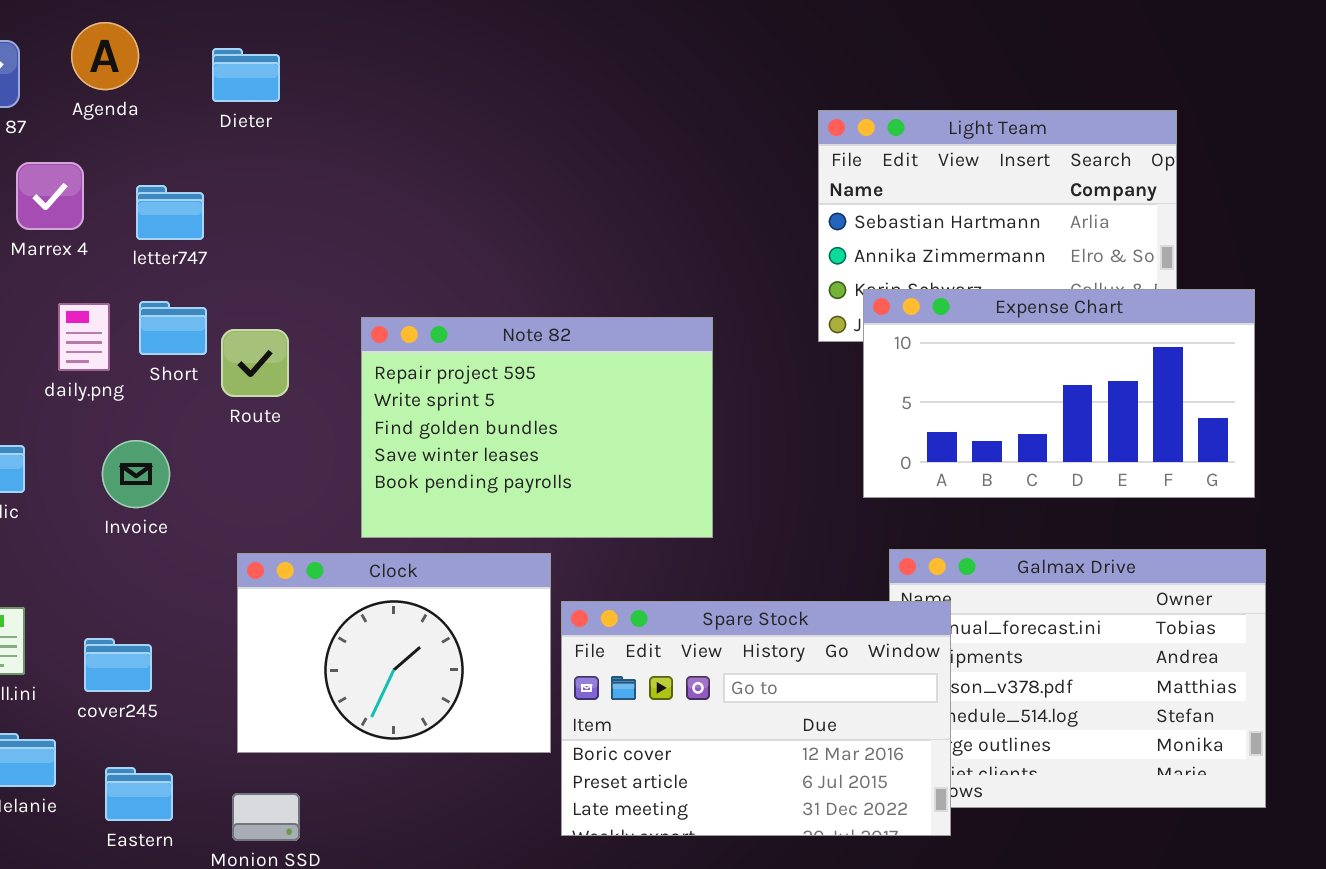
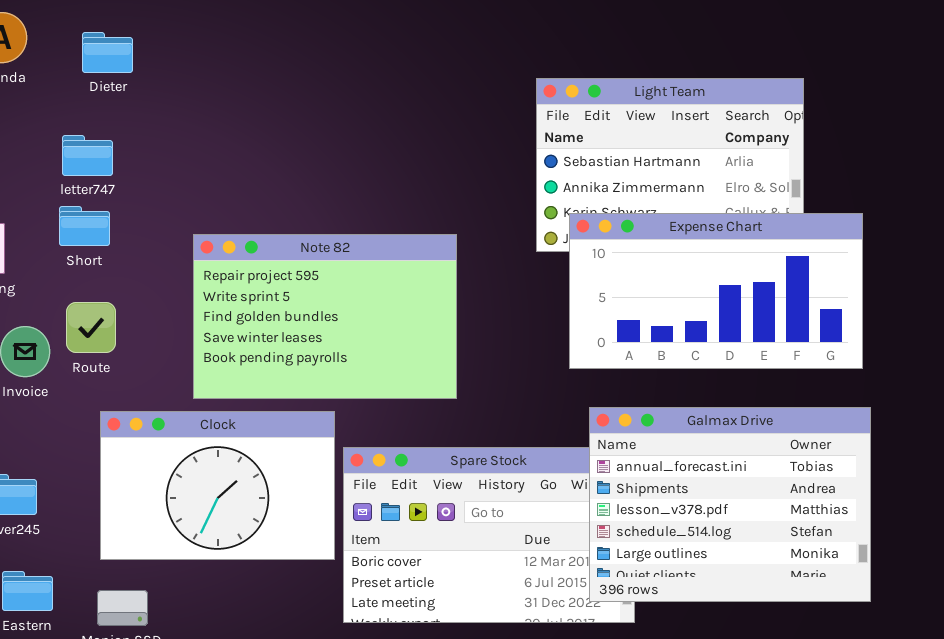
letter747: [136,185,204,240] -> [62,135,113,176], moved
Short: [139,301,207,355] -> [59,206,110,246], moved
Route: [221,329,289,397] -> [66,302,116,353], moved
Galmax Drive: [889,549,1266,808] -> [589,407,871,602], raised

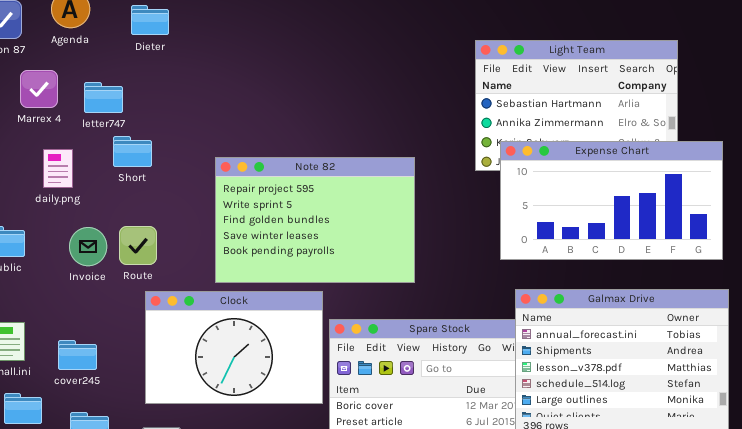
letter747: [62,135,113,176] -> [84,82,123,113], moved
Route: [66,302,116,353] -> [119,226,157,265], moved

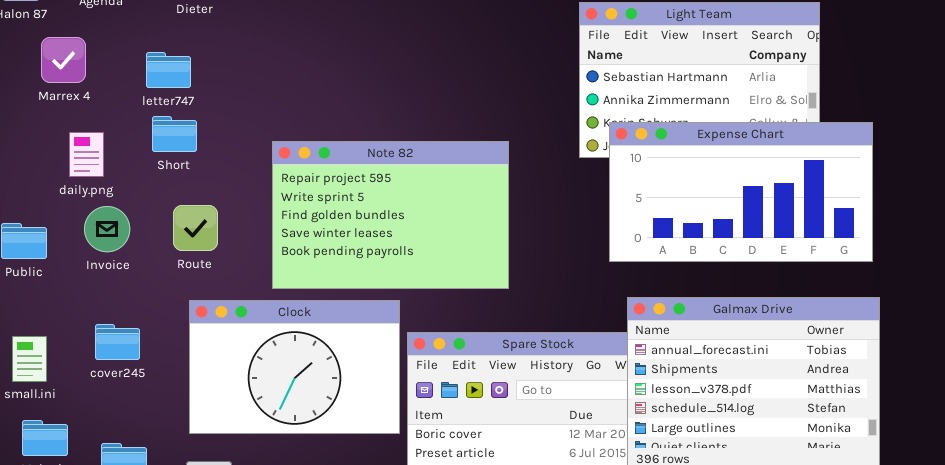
letter747: [84,82,123,113] -> [146,52,191,88], moved
Route: [119,226,157,265] -> [173,205,218,251], moved
Invoice: [69,227,107,266] -> [84,206,130,252], moved
cover245: [58,340,97,370] -> [95,324,140,360], moved

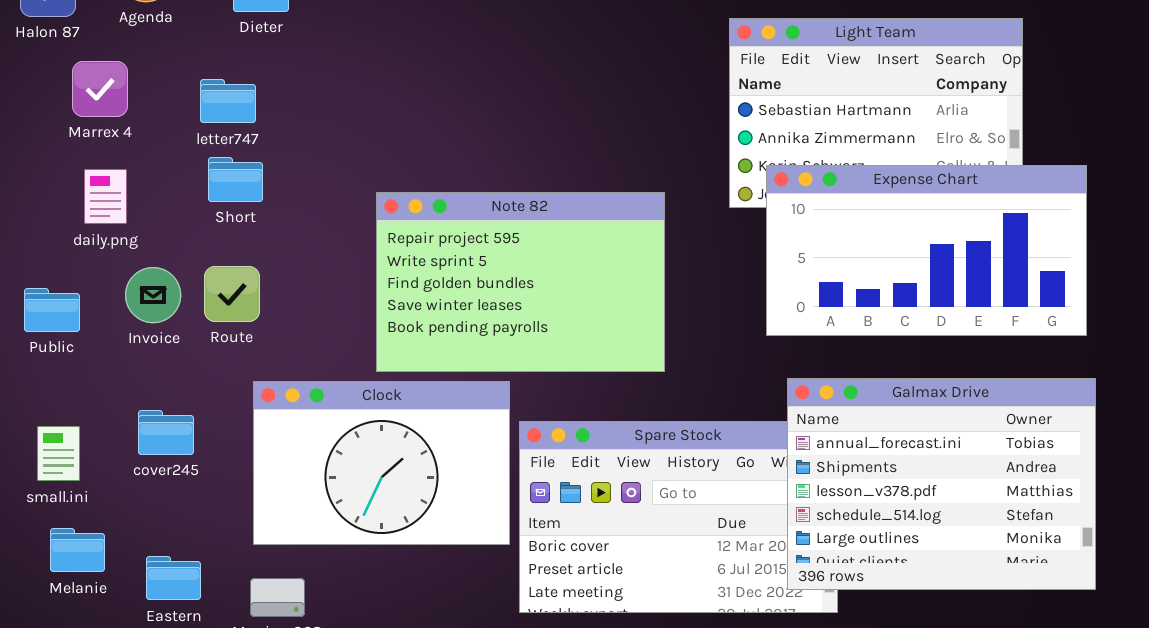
daily.png: [69,132,104,177] -> [84,169,127,224], moved
Note 82: [272,141,509,289] -> [376,192,665,372], moved
Route: [173,205,218,251] -> [204,266,260,322], moved

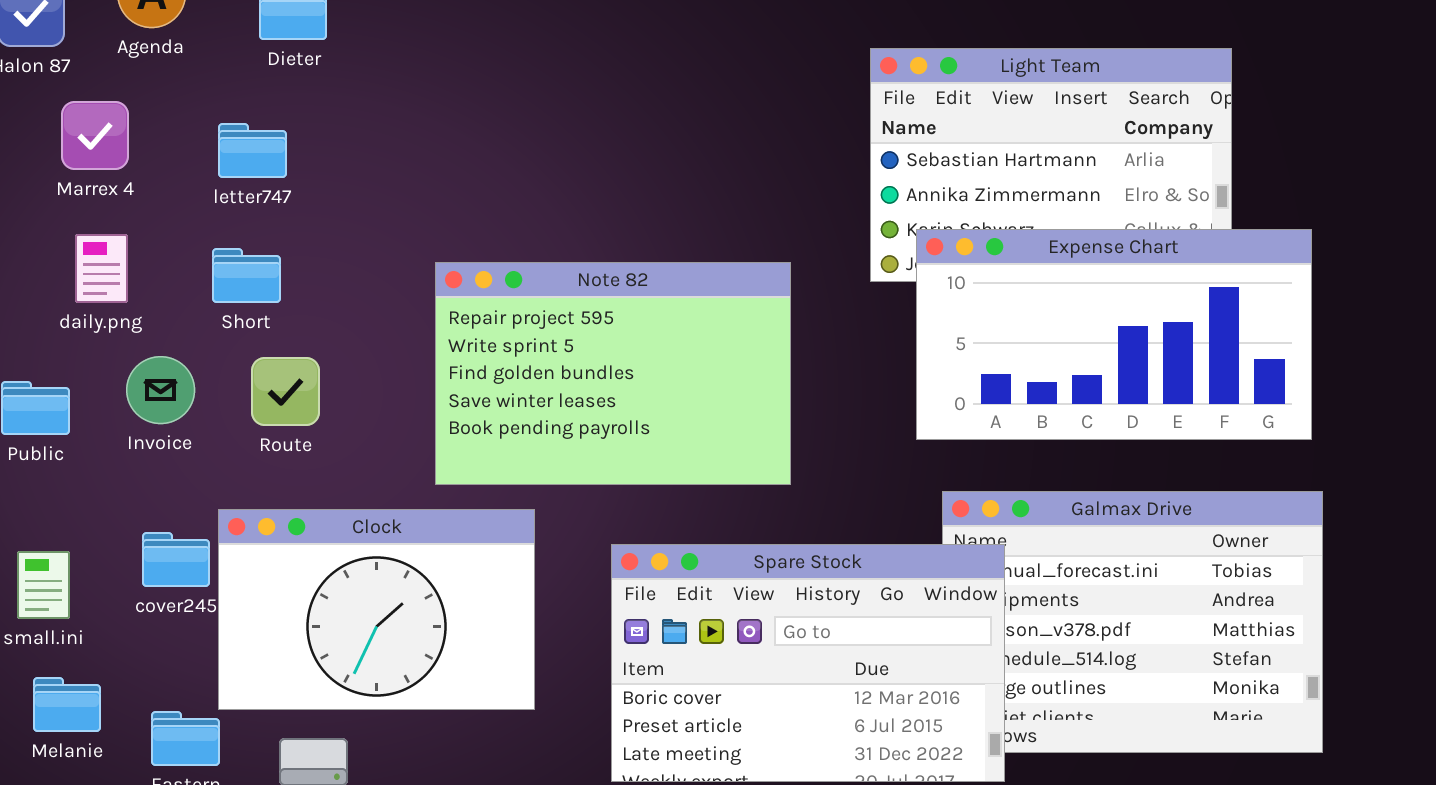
Short: [208,157,263,202] -> [212,248,281,303], moved
Route: [204,266,260,322] -> [251,357,320,426], moved
Clock: [253,381,510,545] -> [218,509,535,710], moved
Spare Stock: [519,421,838,613] -> [611,544,1005,782], raised

